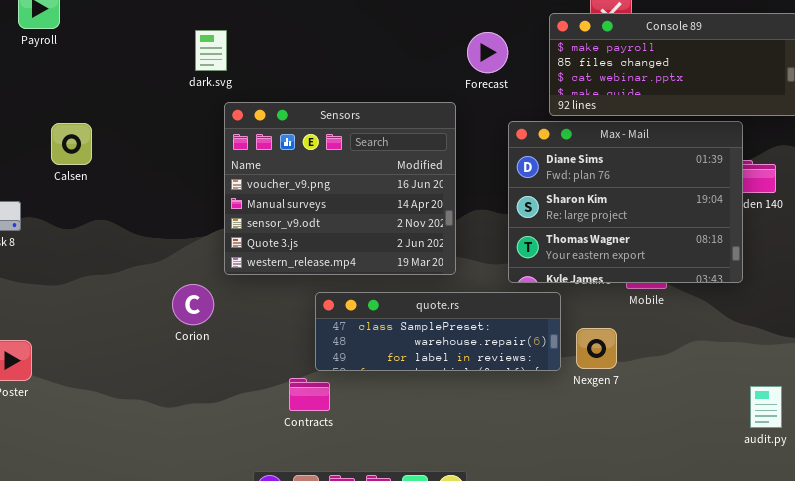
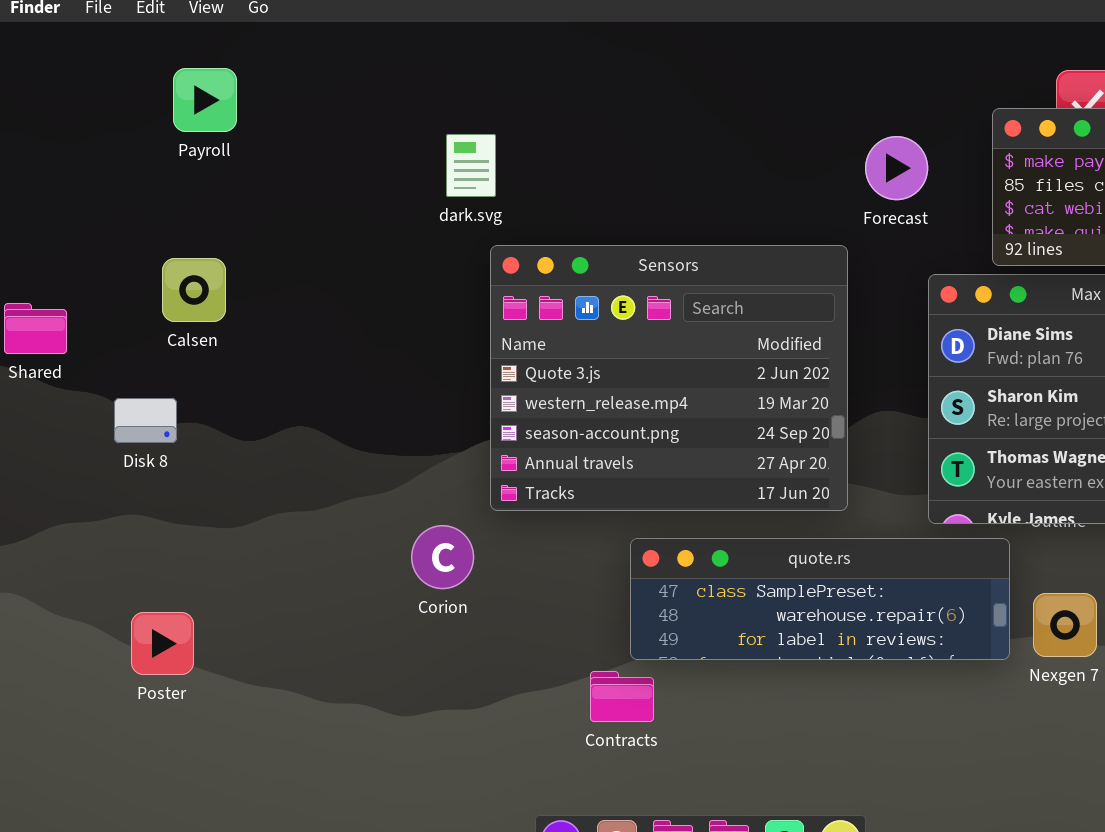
Sensors: [224,102,456,275] -> [490,245,848,511], scrolled down 3 rows
Calsen: [51,123,92,165] -> [162,258,226,322], moved

